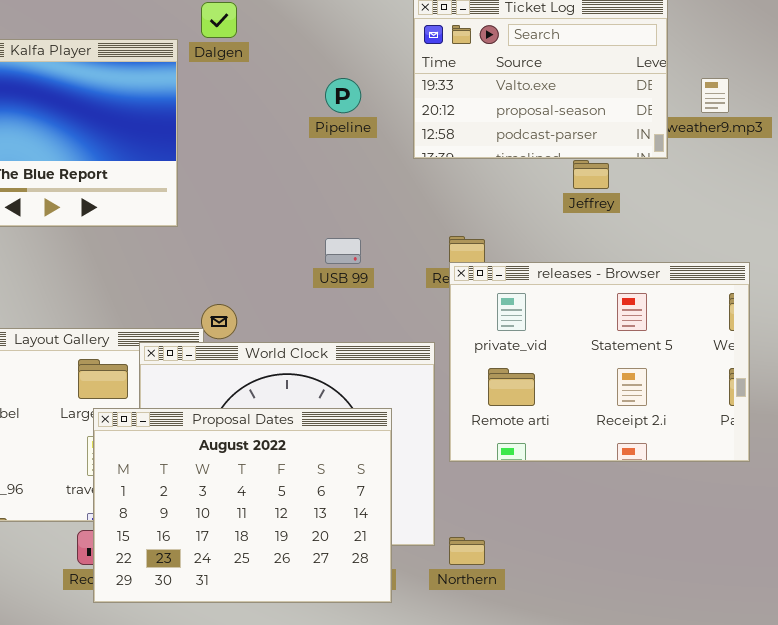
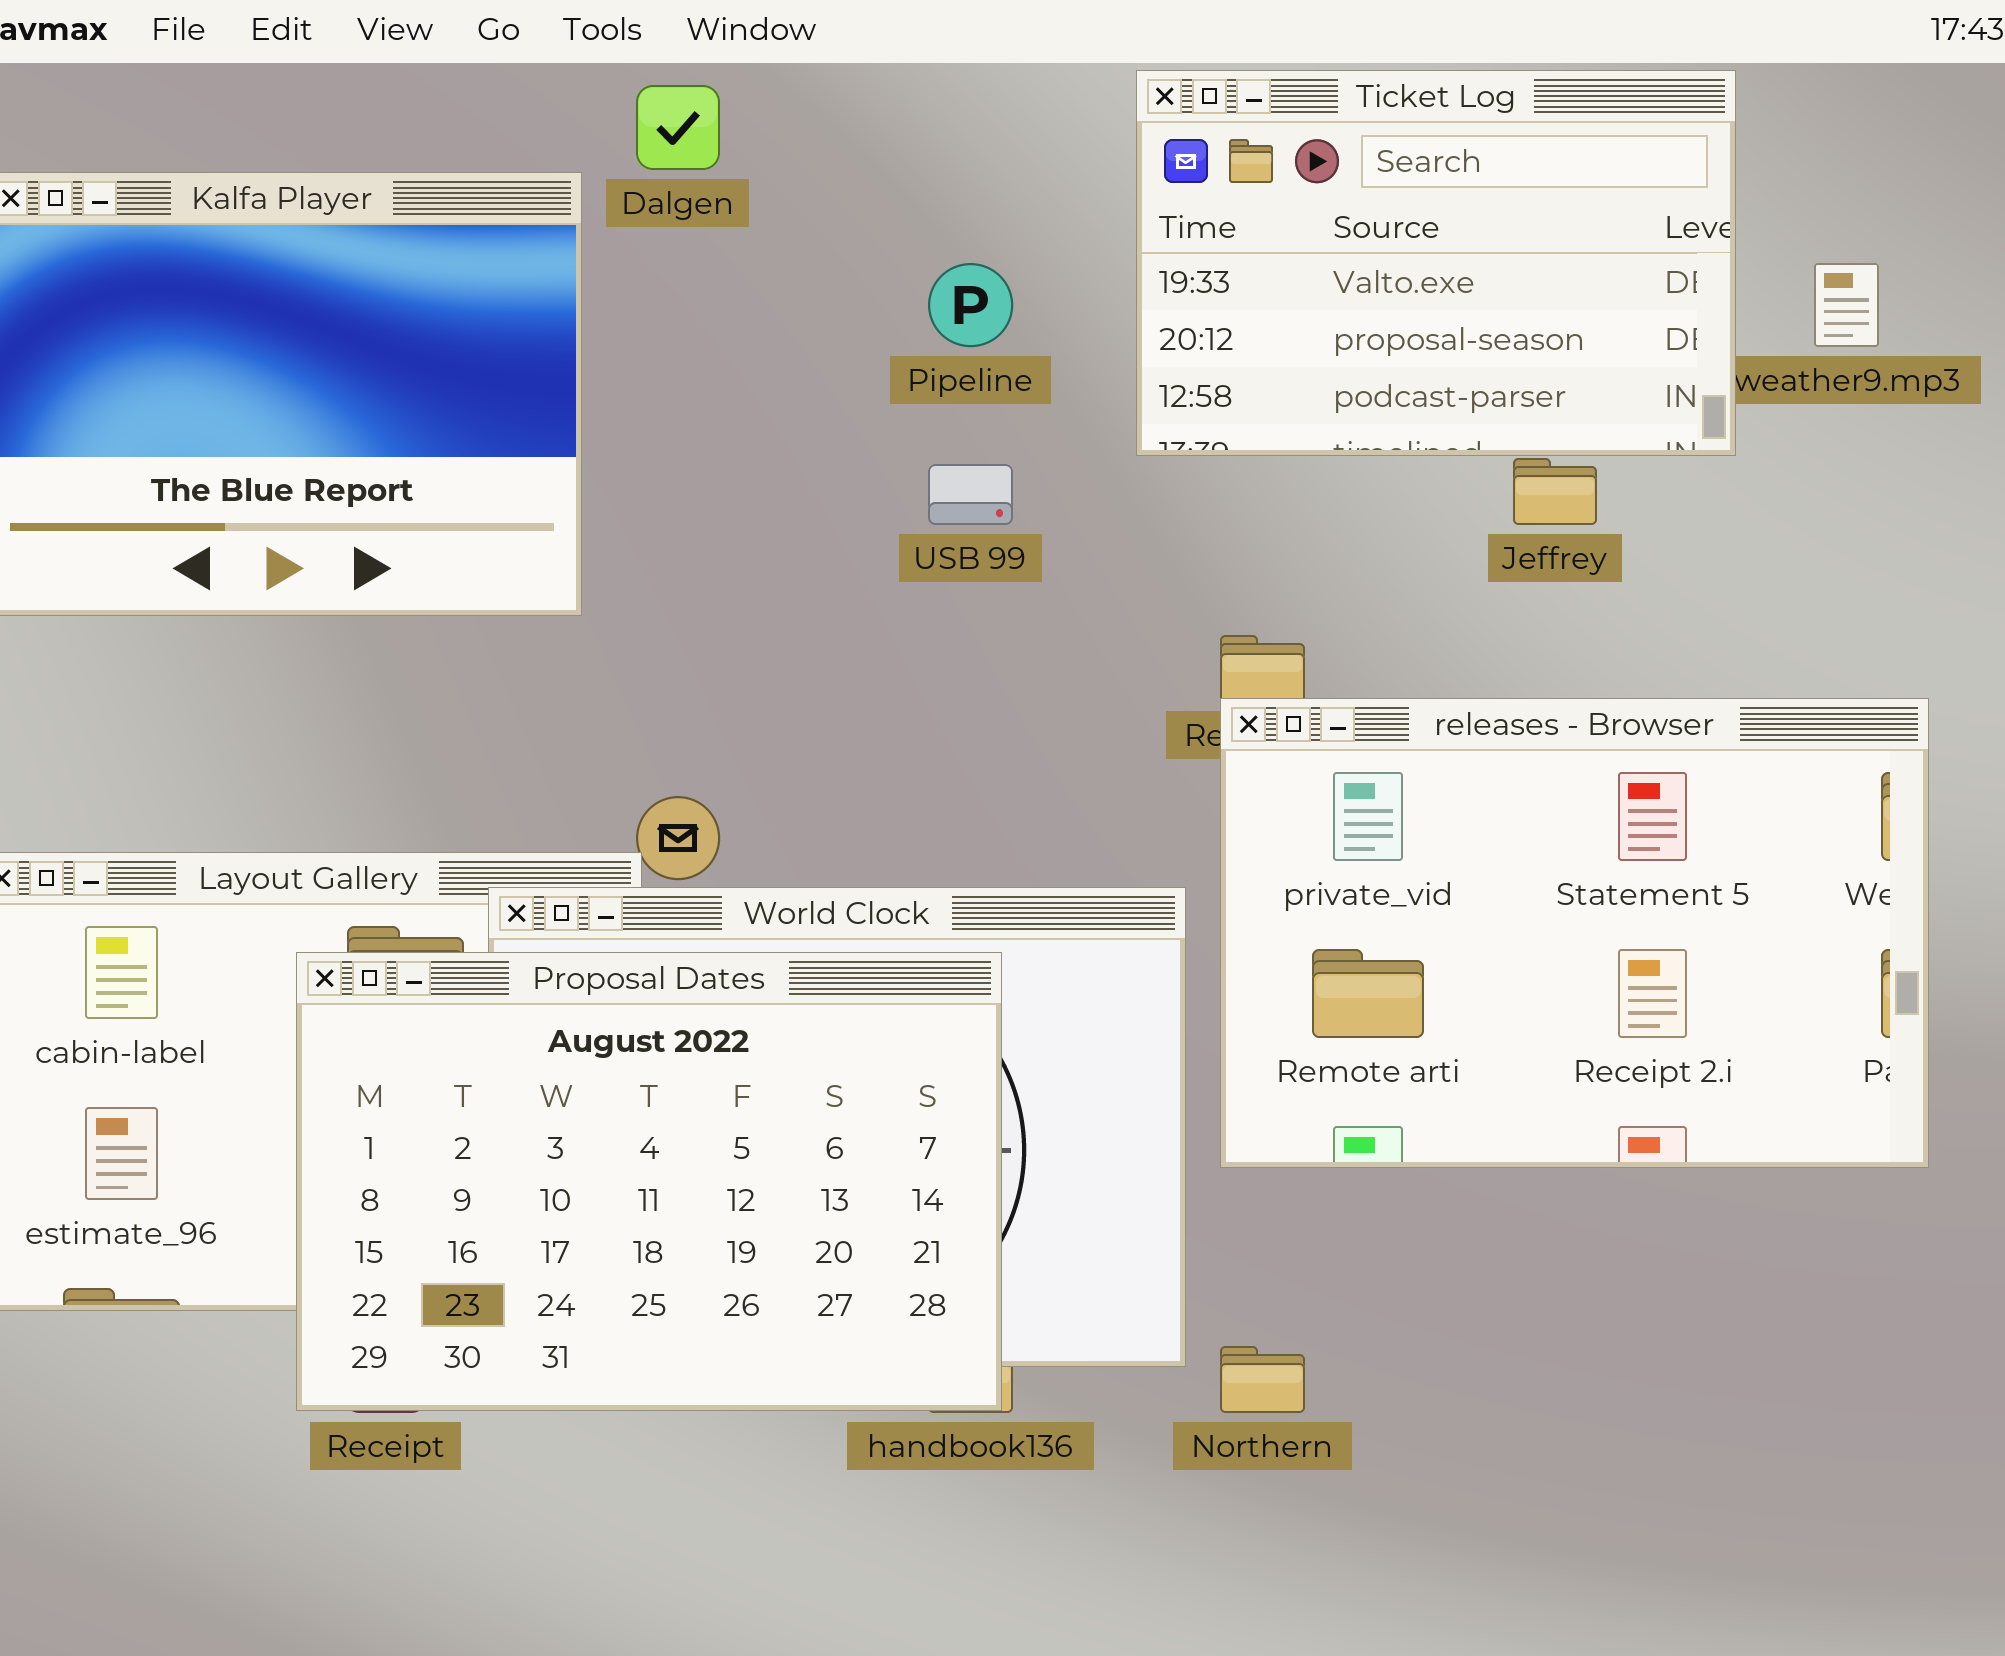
USB 99: [325,238,361,264] -> [928,464,1013,525], moved
Proposal Dates: [93,408,392,603] -> [296,952,1002,1411], moved

